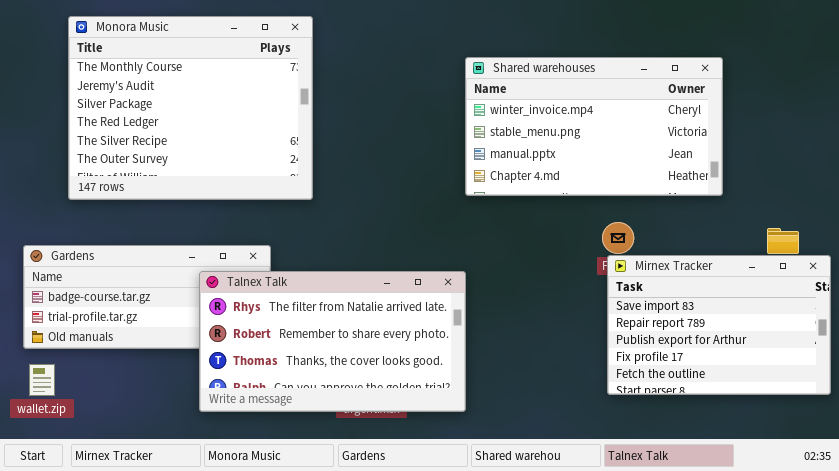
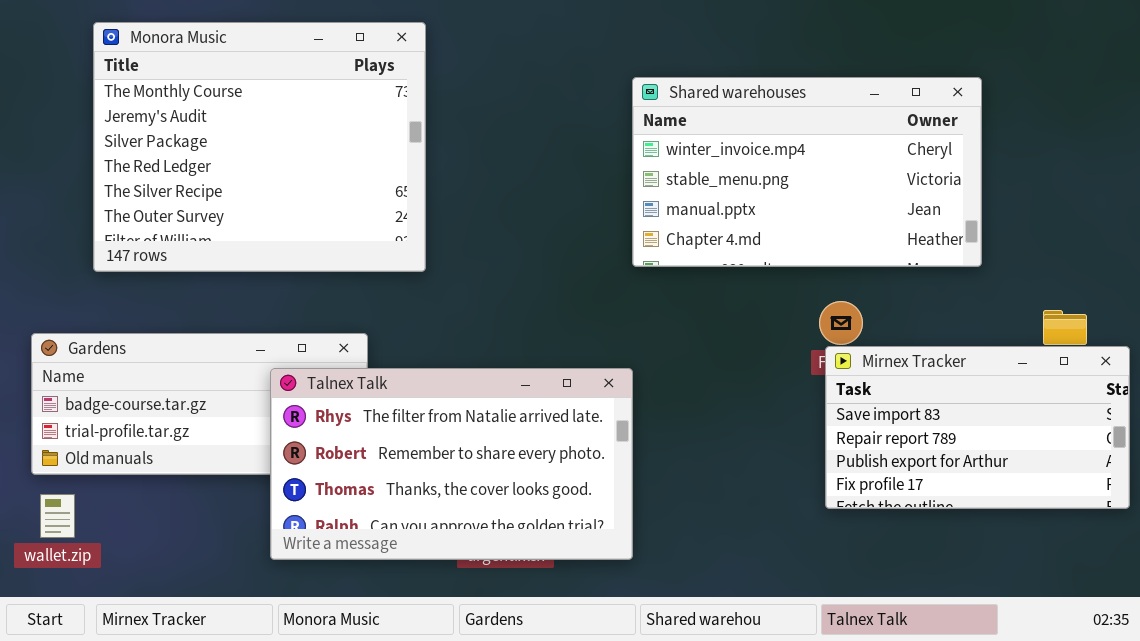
Mirnex Tracker: [607,255,831,395] -> [825,346,1130,509], resized

